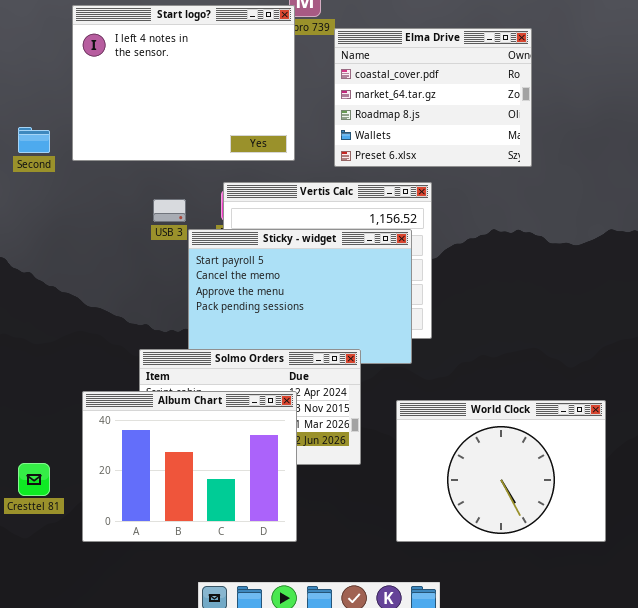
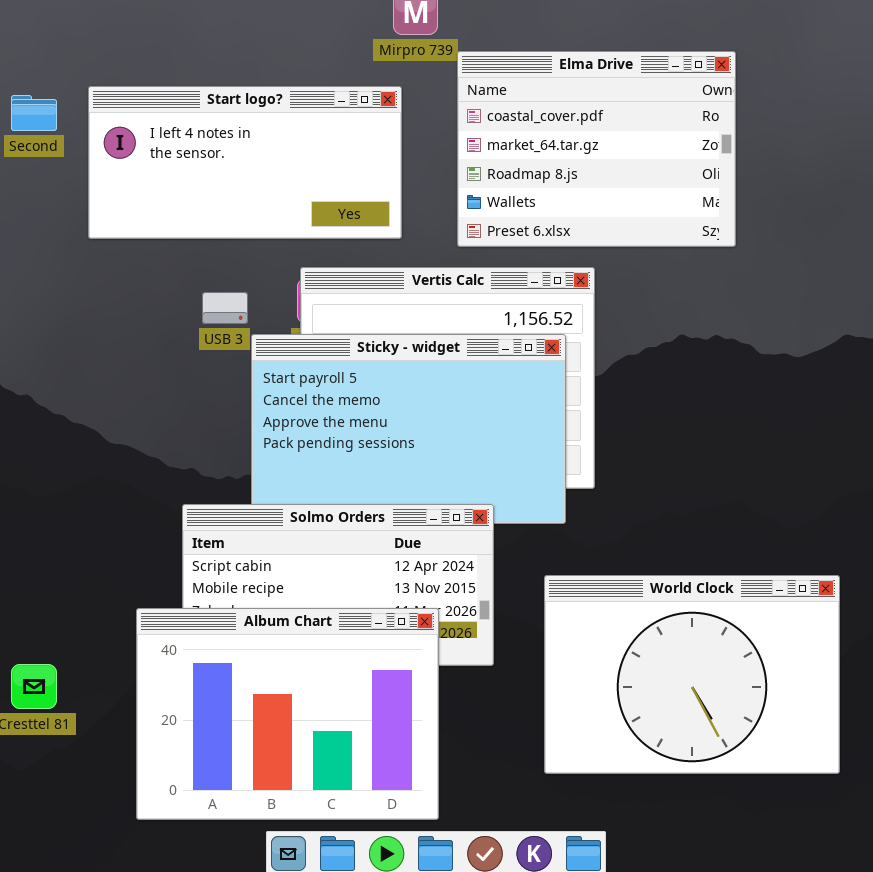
Start logo?: [72,5,295,161] -> [88,86,402,239], resized
Second: [18,127,50,153] -> [11,95,57,131], moved
Album Chart: [82,391,297,542] -> [136,608,439,820], moved

